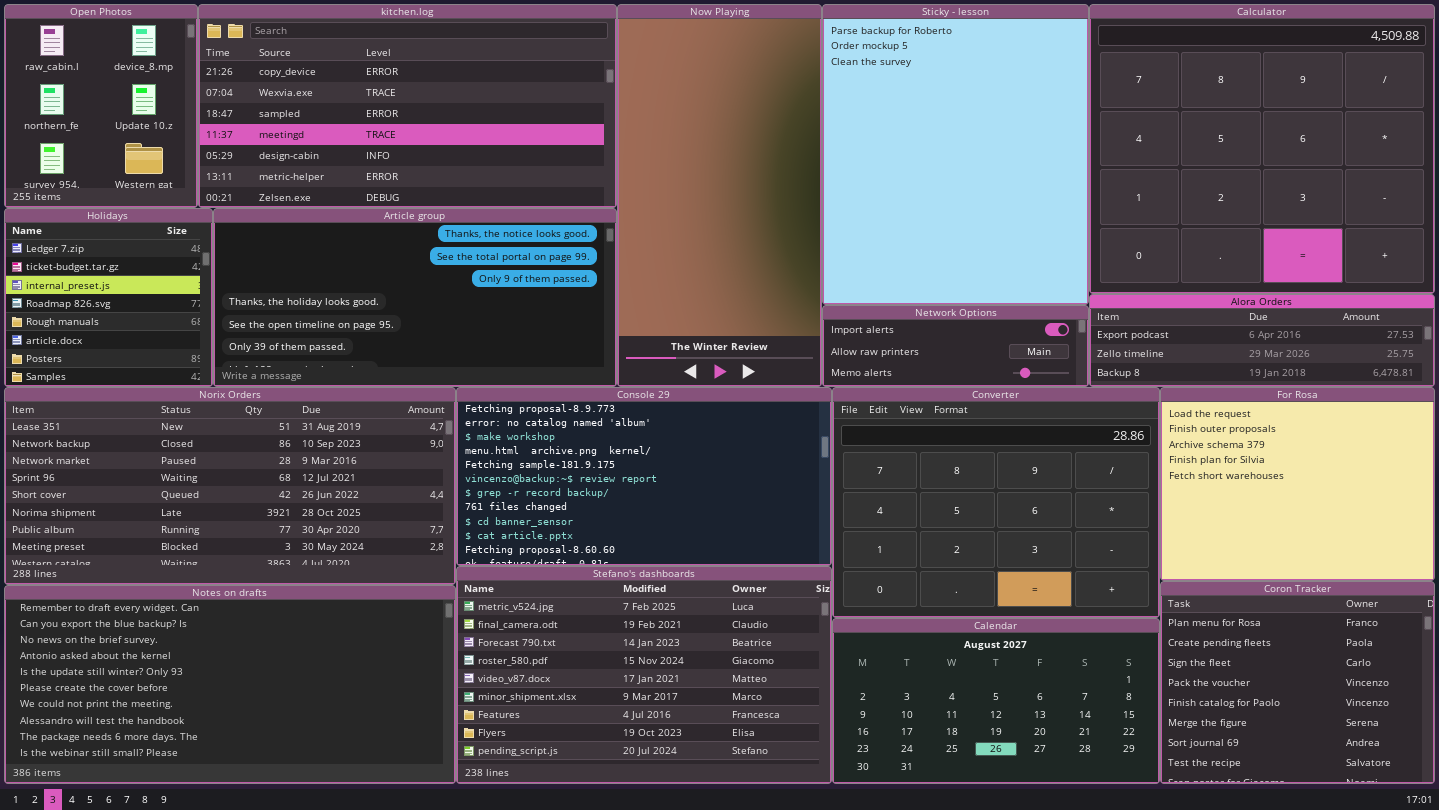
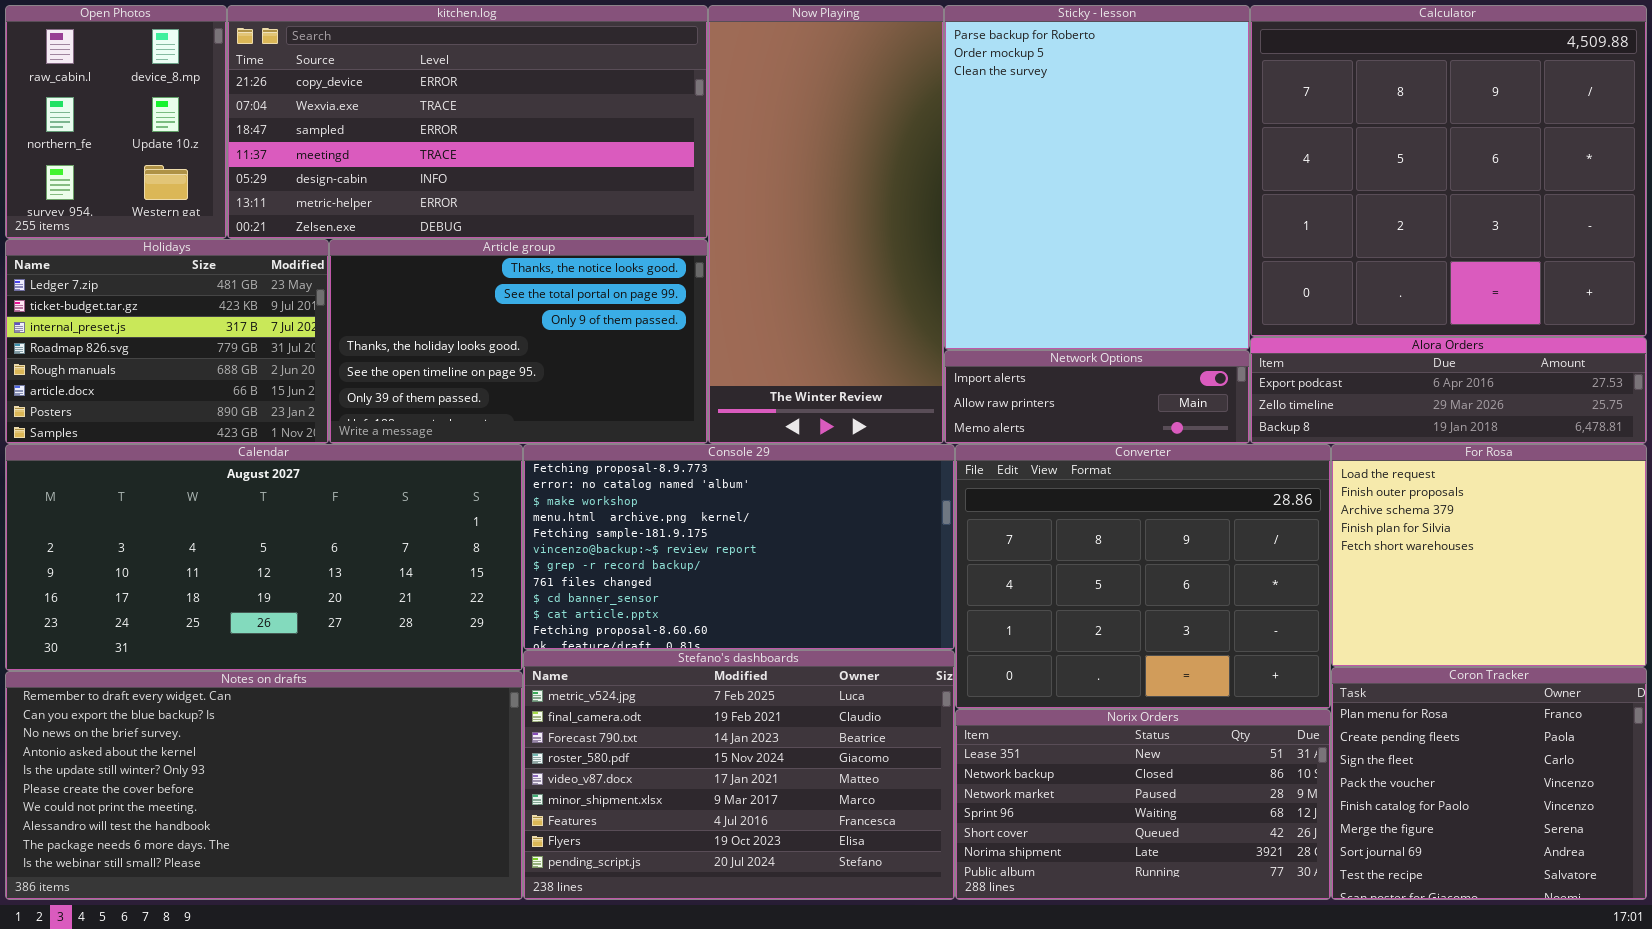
Holidays: [4,208,213,387] -> [5,239,329,444], resized
Article group: [213,208,617,387] -> [329,239,708,444], resized
Norix Orders: [4,387,456,585] -> [955,709,1331,900], moved, resized
Calendar: [832,618,1160,784] -> [5,444,523,671], moved, resized

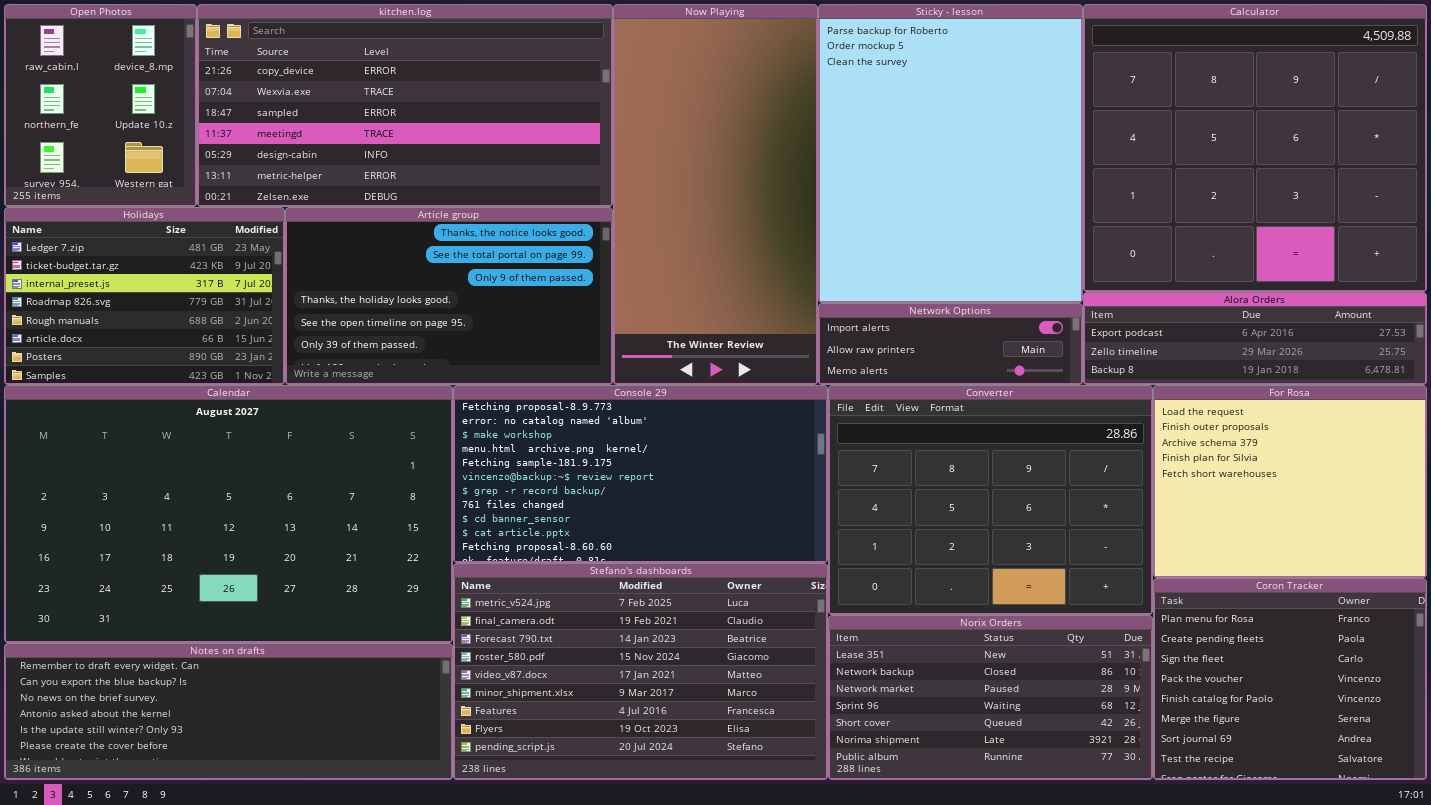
Calendar: [5,444,523,671] -> [4,385,453,643], resized
Notes on drafts: [5,671,523,900] -> [4,643,453,780], resized

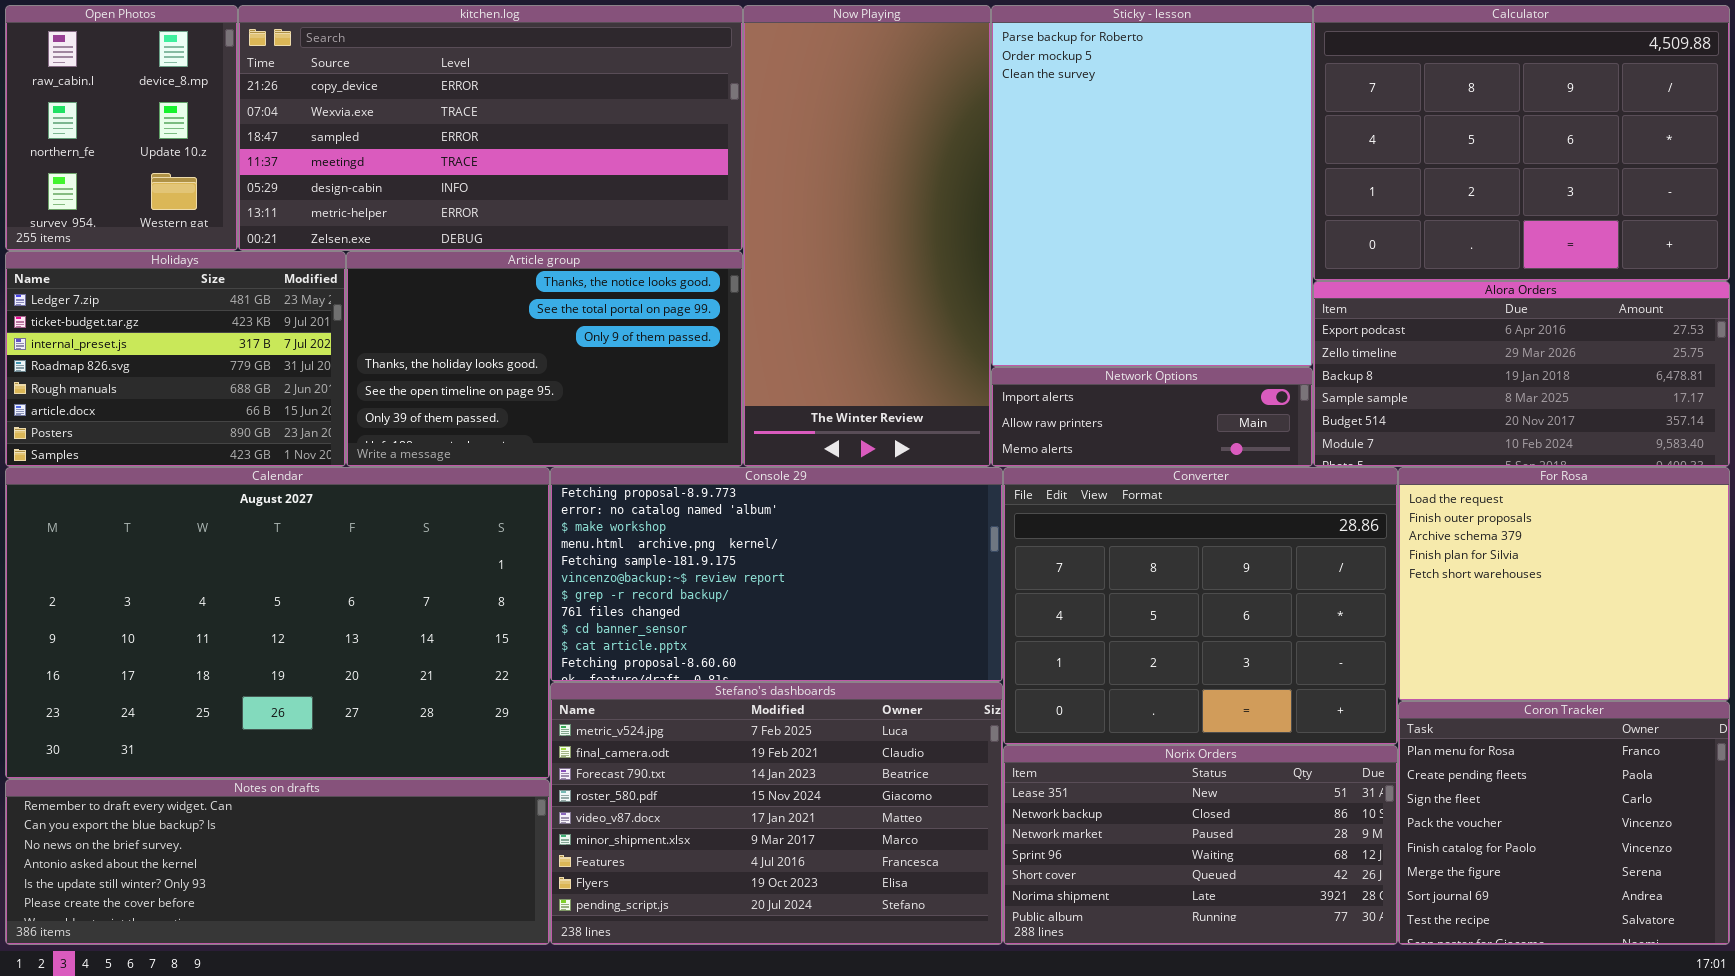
Calculator: [1083,4,1427,292] -> [1313,5,1730,281], resized
Alora Orders: [1083,292,1427,385] -> [1313,281,1730,467], resized

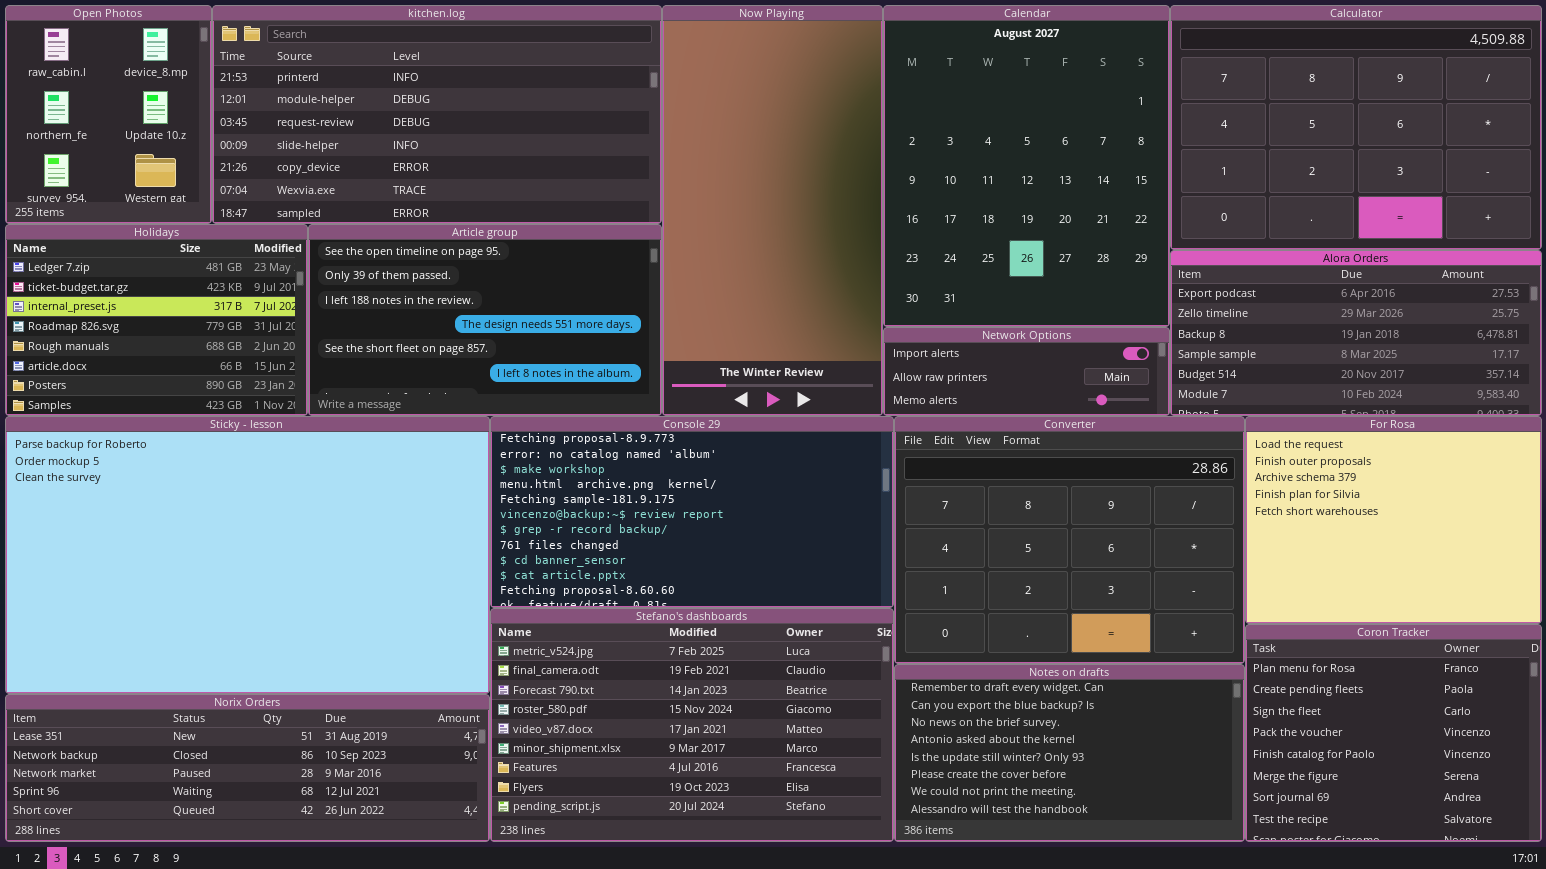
kitchen.log: [238,5,743,251] -> [212,5,662,224], scrolled up 4 rows
Sticky - lesson: [991,5,1313,367] -> [5,416,490,694], moved, resized
Article group: [346,251,743,467] -> [308,224,662,416], scrolled down 4 rows
Calendar: [5,467,550,779] -> [883,5,1170,327], moved, resized
Norix Orders: [1003,745,1398,945] -> [5,694,490,842], moved, resized
Notes on drafts: [5,779,550,945] -> [894,664,1245,842], moved, resized

